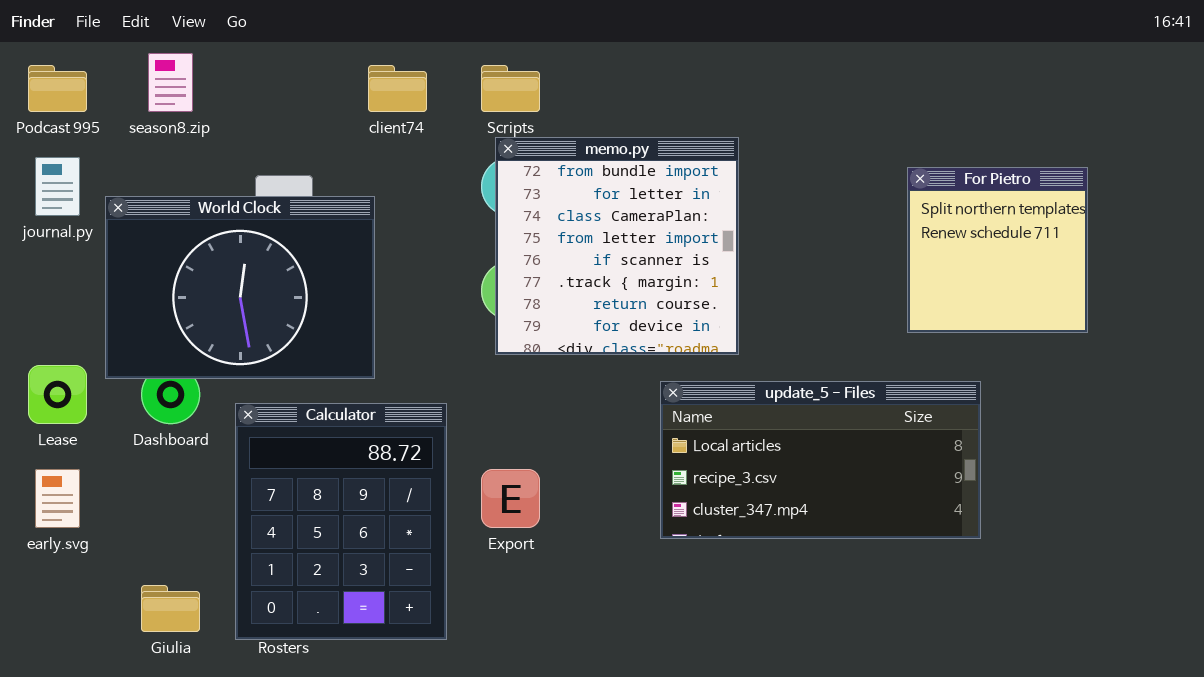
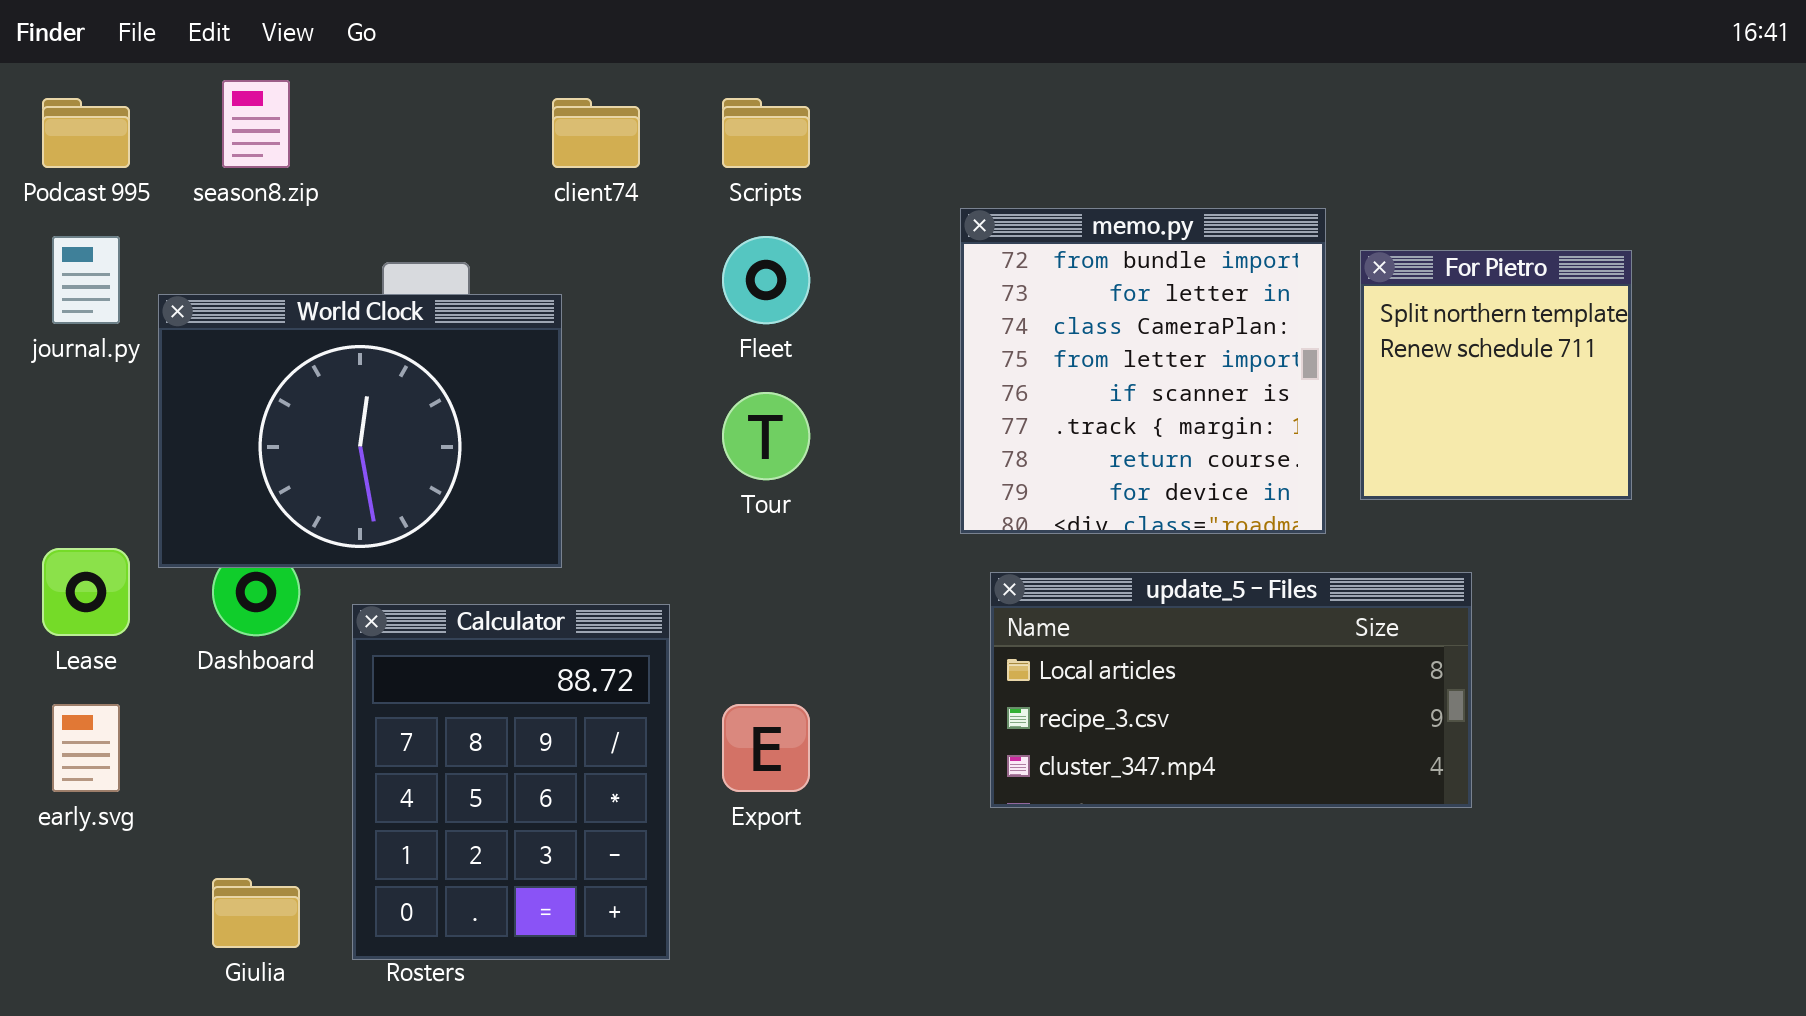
memo.py: [495,137,739,355] -> [960,208,1326,534], moved

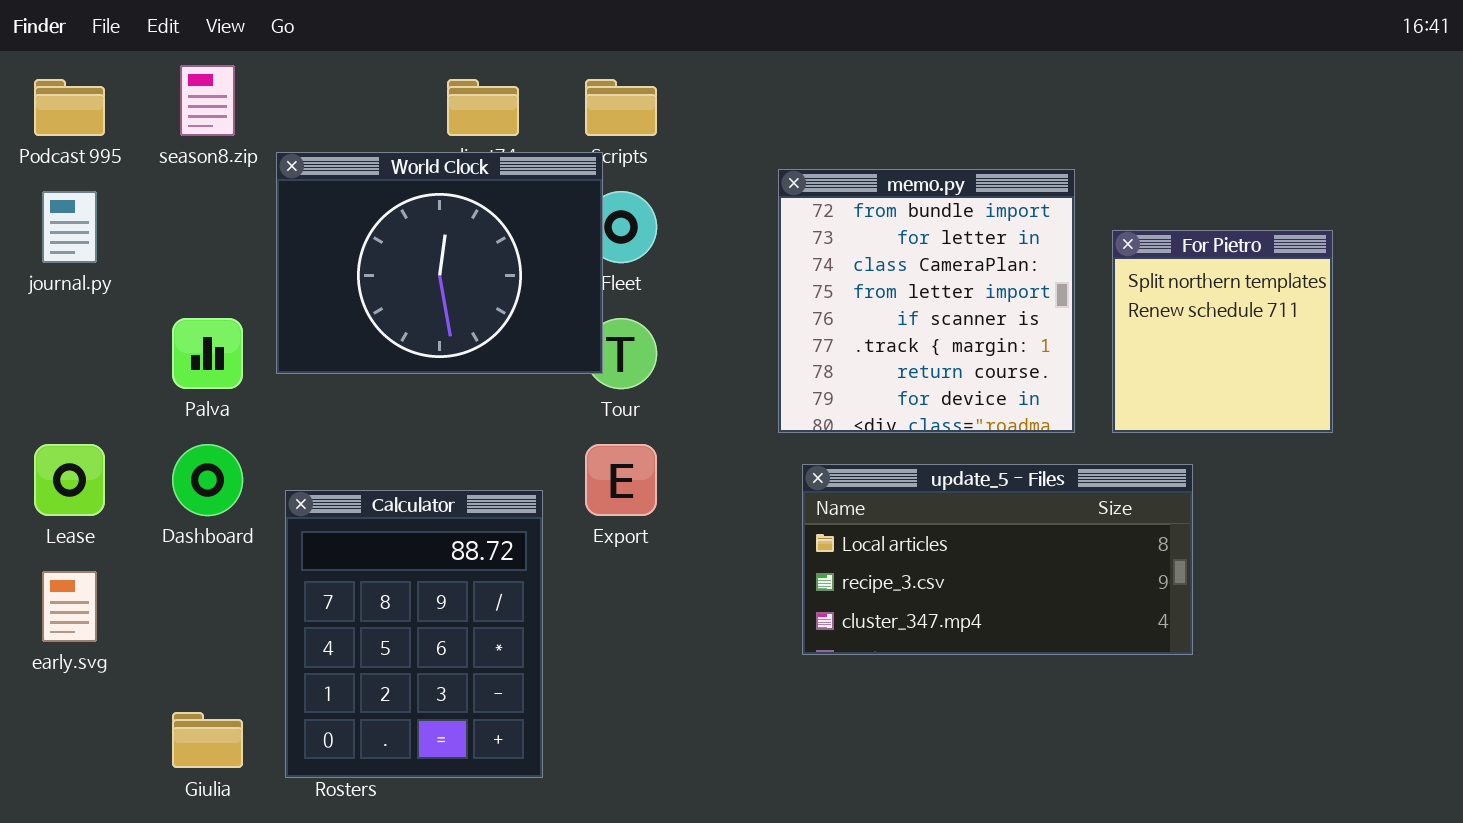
For Pietro: [1360,250,1632,500] -> [1112,230,1333,433], moved
World Clock: [158,294,562,568] -> [276,152,603,374], moved
Export: [722,704,810,792] -> [585,444,657,516], moved

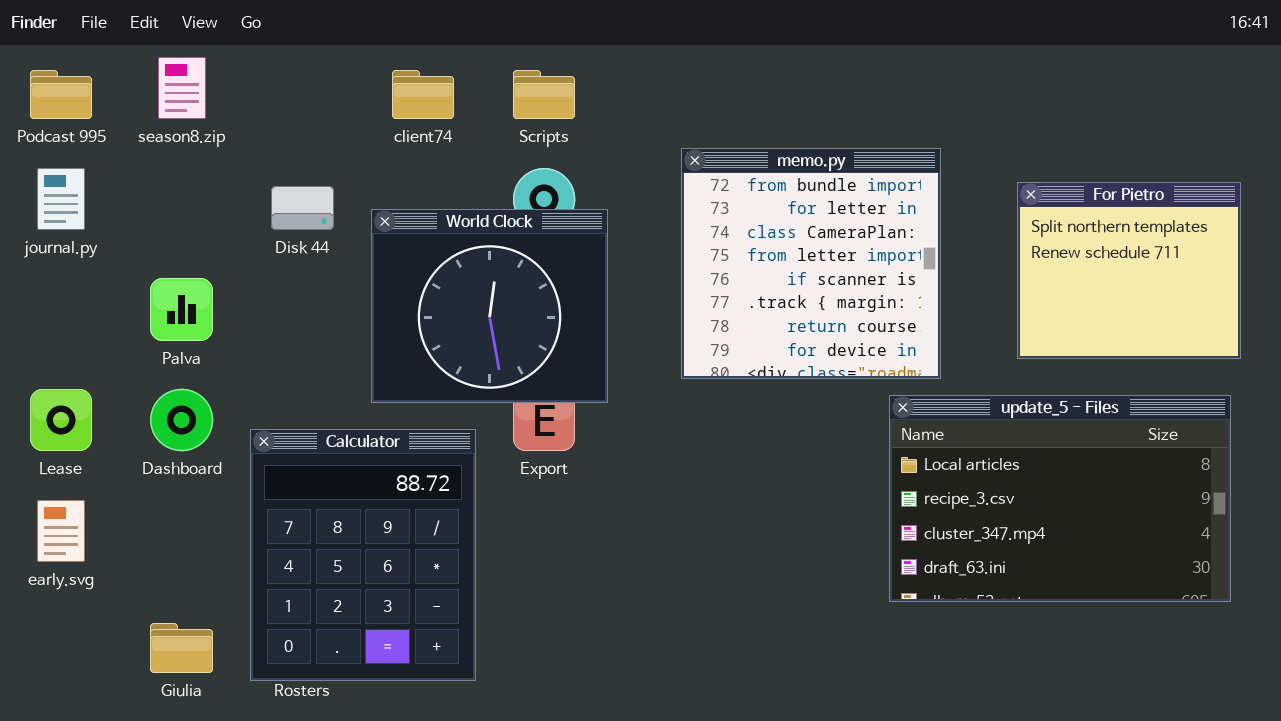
World Clock: [276,152,603,374] -> [371,209,608,403], moved, resized
For Pietro: [1112,230,1333,433] -> [1017,182,1241,359], moved, resized
update_5 - Files: [802,464,1193,655] -> [889,395,1231,602], moved, resized

